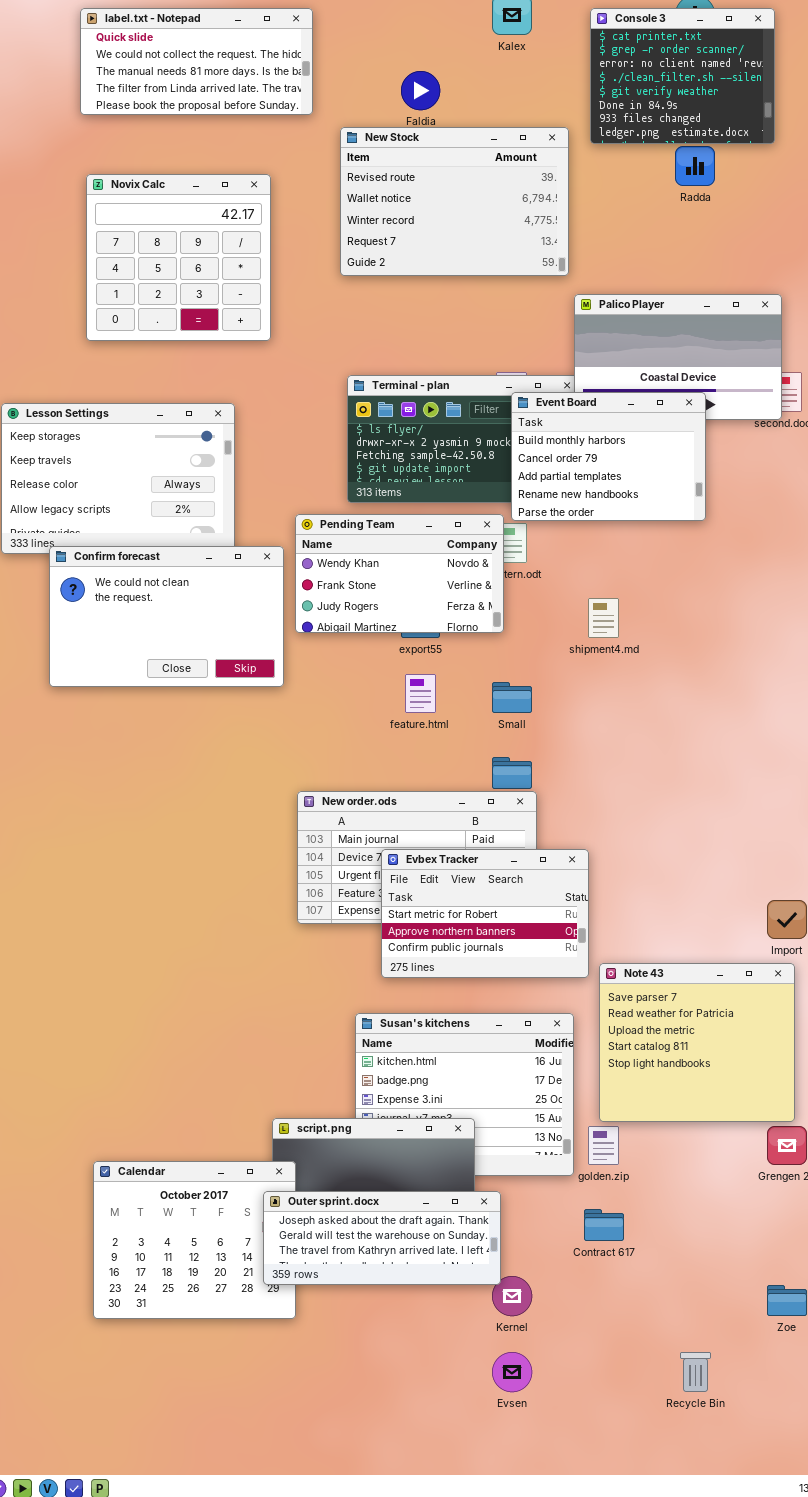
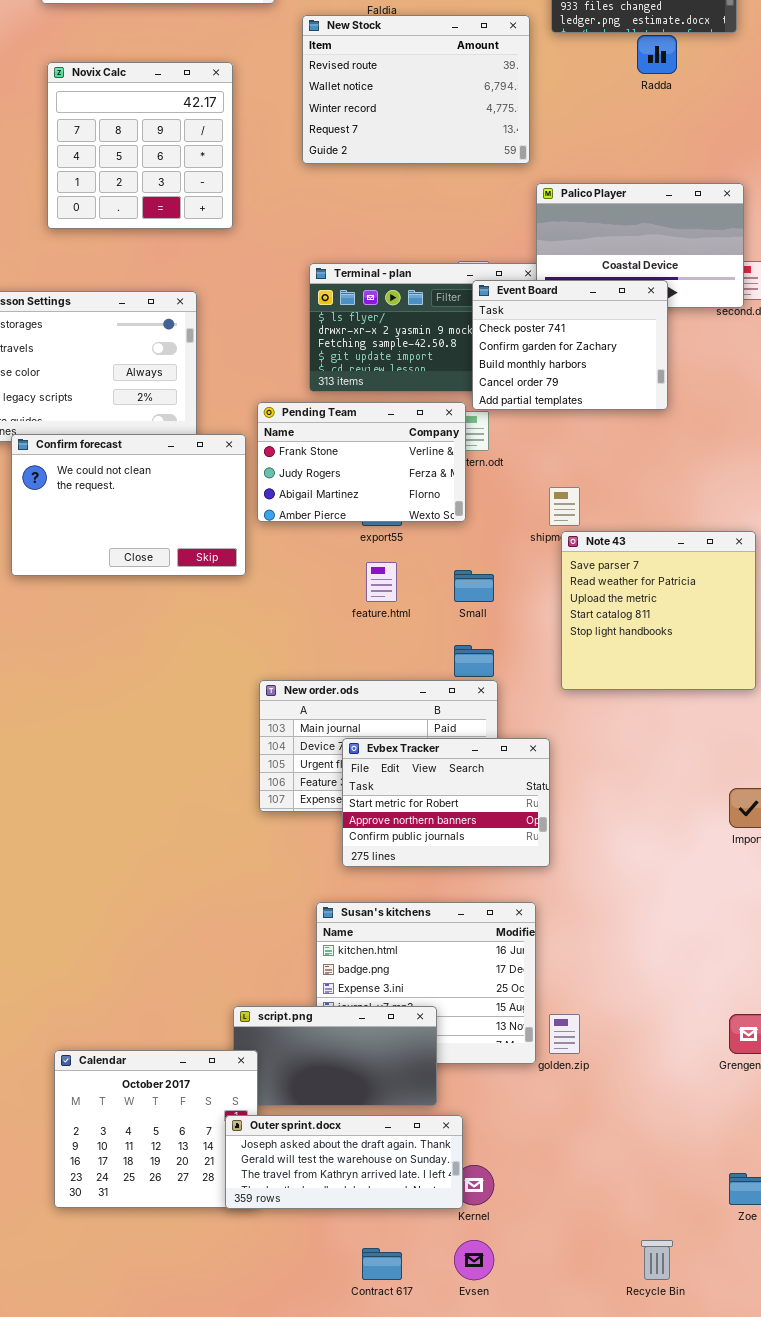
Event Board: [511,392,706,521] -> [472,280,668,410], scrolled up 2 rows
Pending Team: [295,514,504,633] -> [257,402,466,522], scrolled down 1 row
Note 43: [599,963,795,1122] -> [561,531,756,690], moved
Outer sprint.docx: [263,1191,501,1285] -> [225,1115,463,1209], moved
Contract 617: [584,1209,624,1241] -> [362,1248,402,1280], moved

